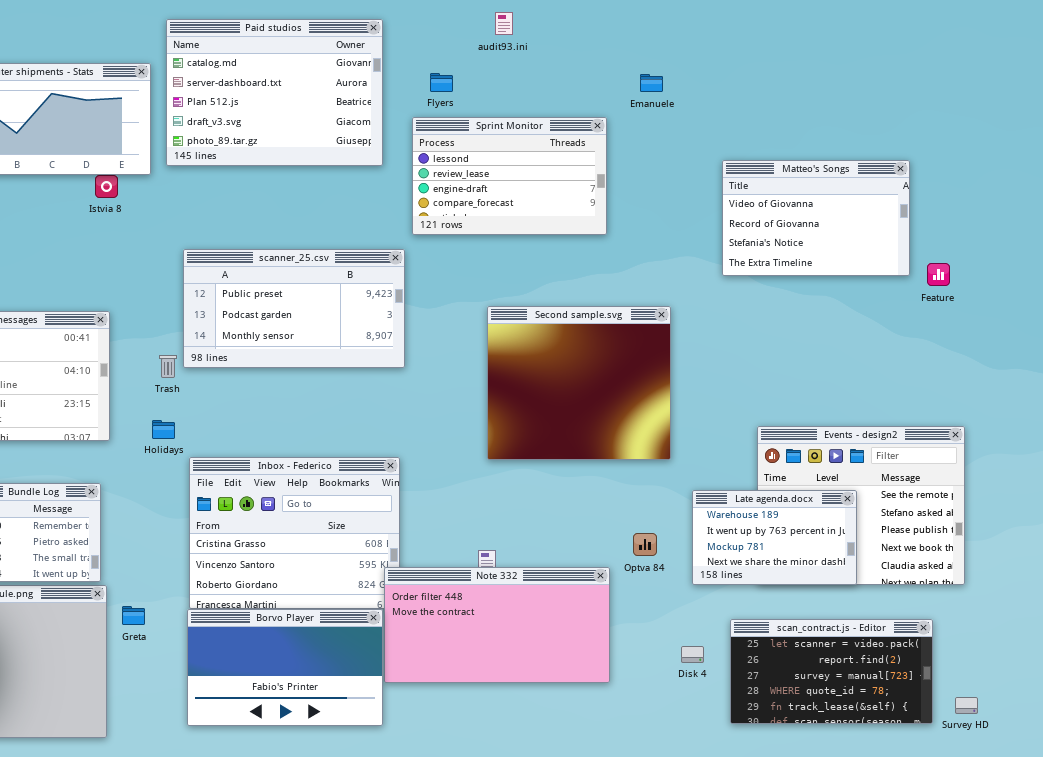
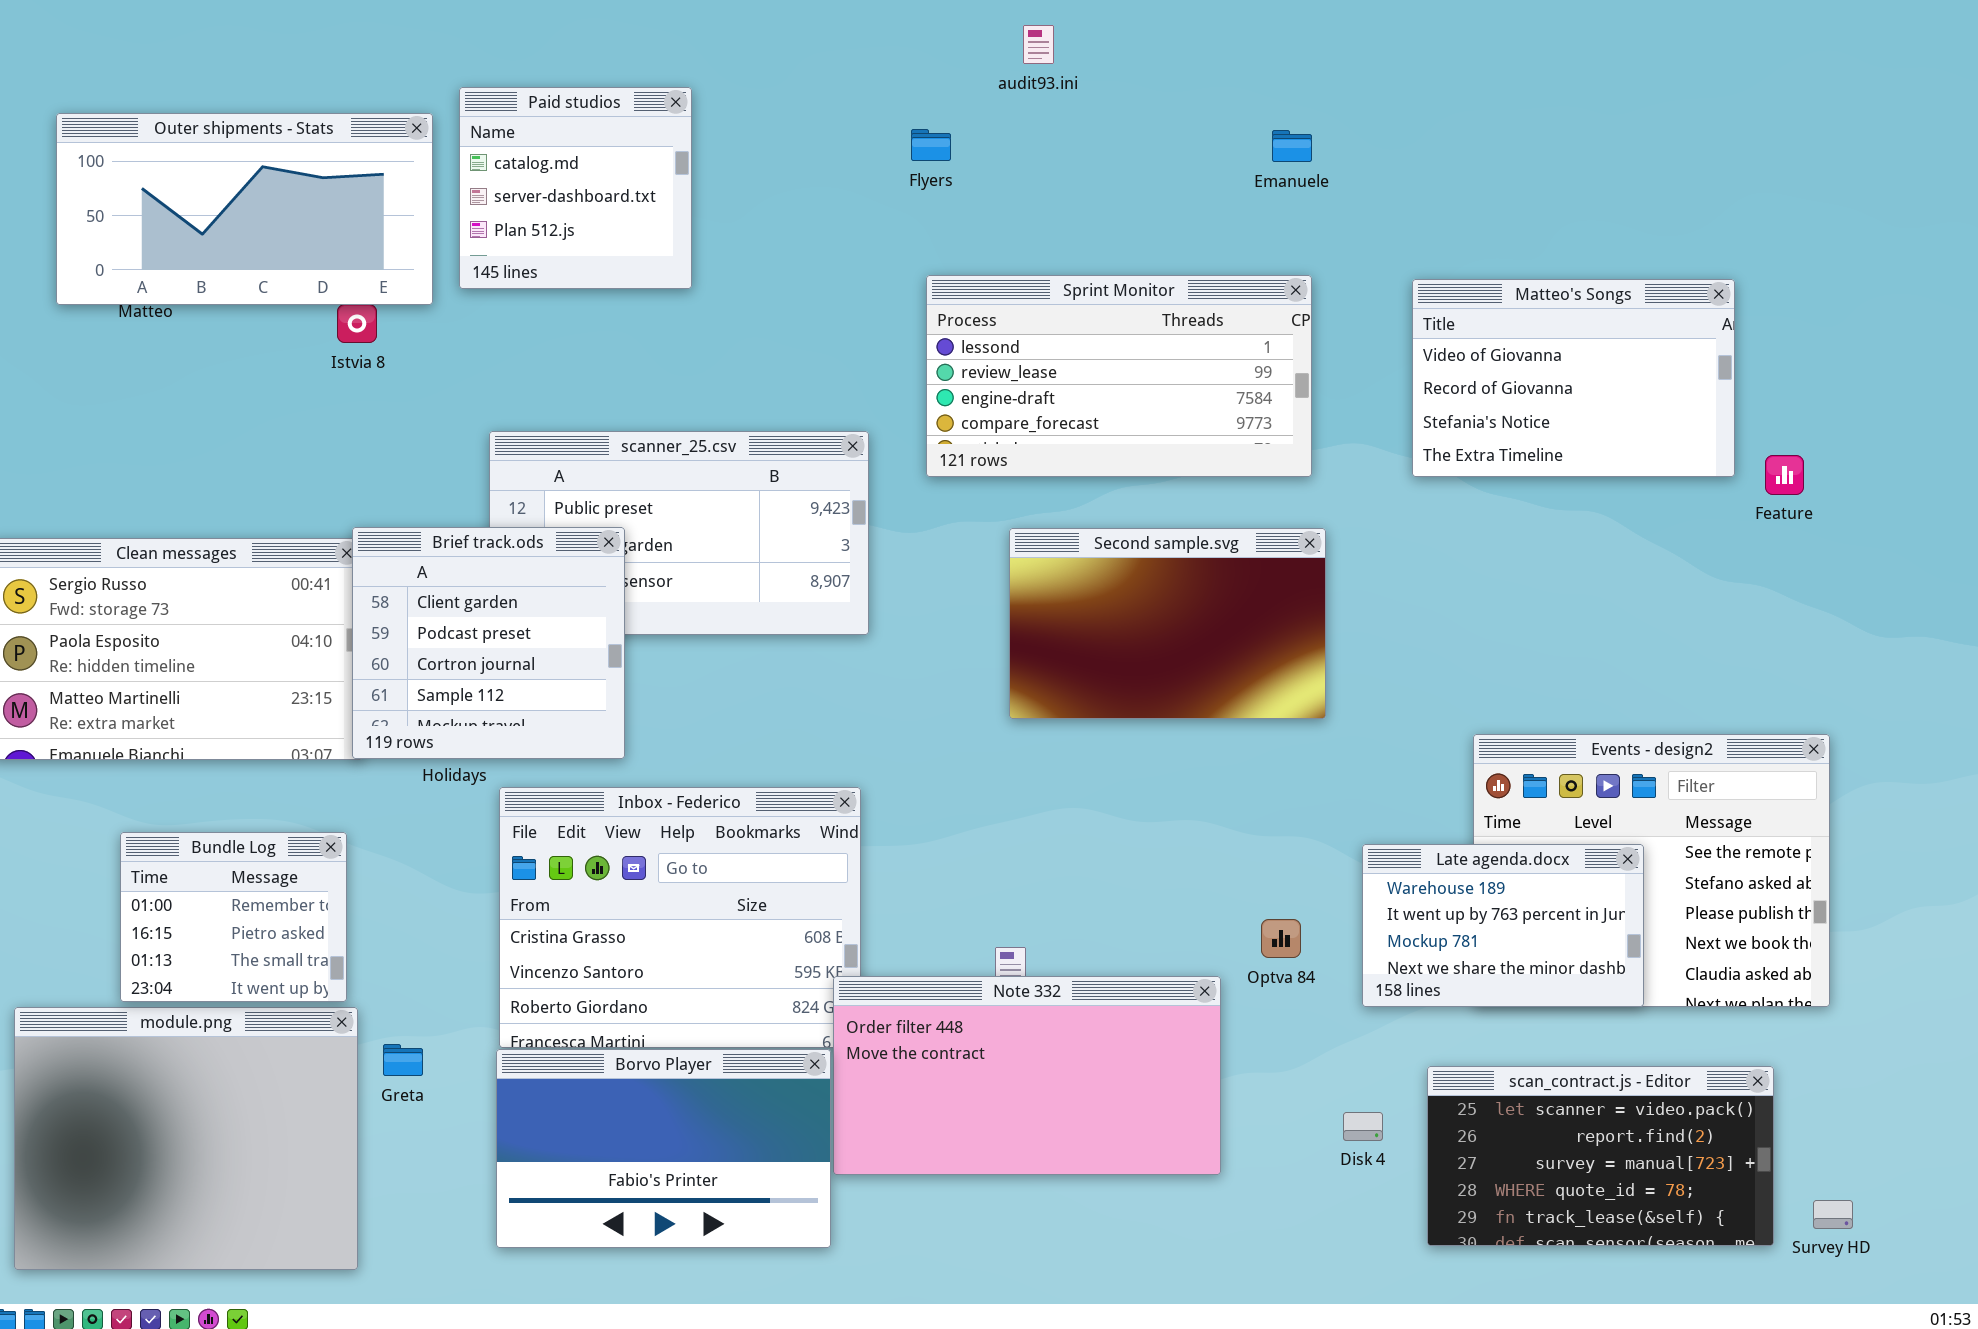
Paid studios: [166,19,383,166] -> [459,87,692,289], resized
Sprint Monitor: [412,117,607,235] -> [926,275,1312,477], moved, resized
Brief track.ods: none -> [352,527,625,759], opened
Second sample.svg: [487,306,671,460] -> [1009,528,1326,719], resized

